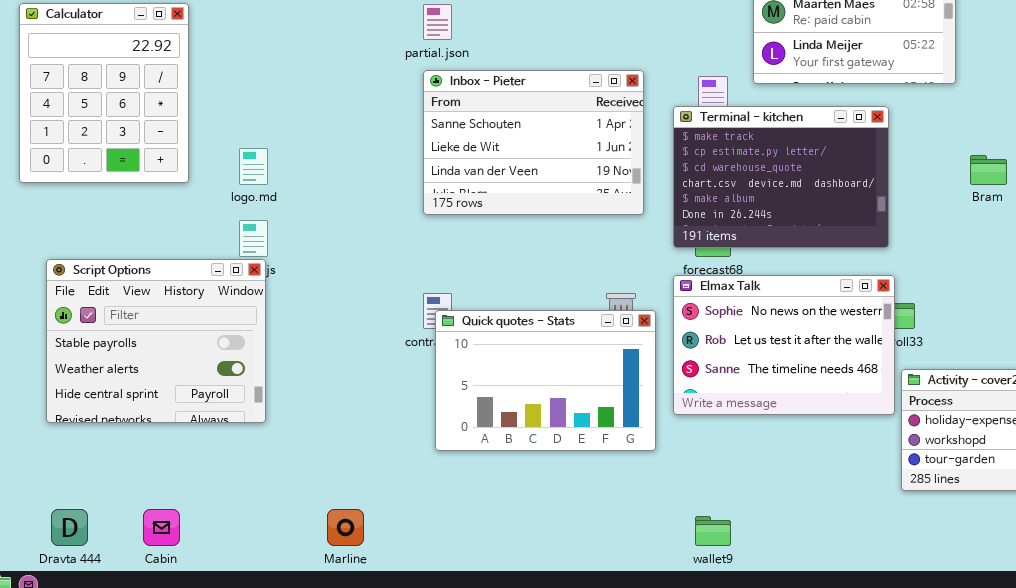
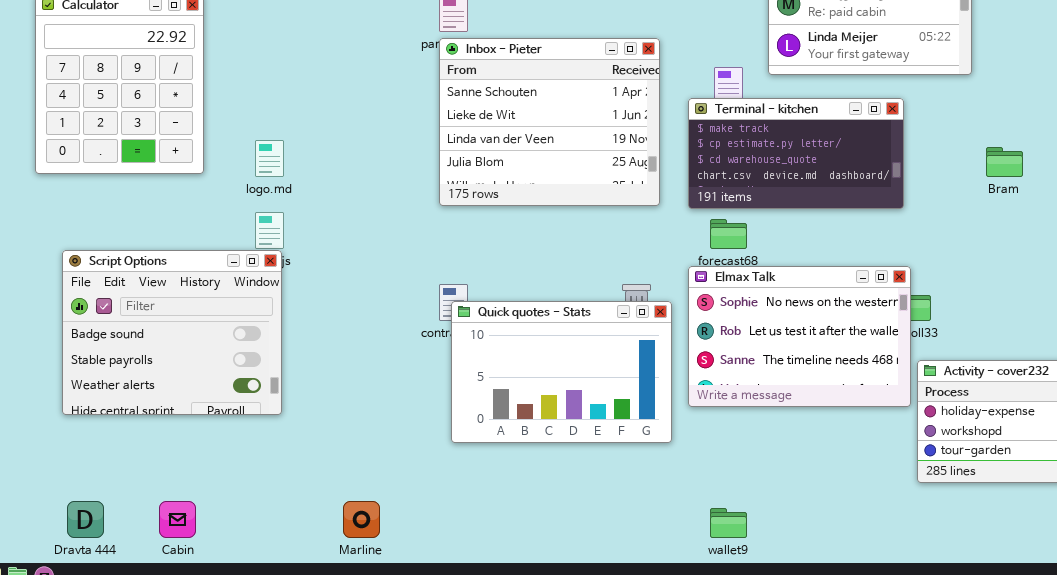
Inbox - Pieter: [423,70,644,215] -> [439,38,660,206], resized
Terminal - kitchen: [673,106,889,248] -> [688,98,904,209], resized
Script Options: [46,259,266,423] -> [62,250,282,415], scrolled up 1 row

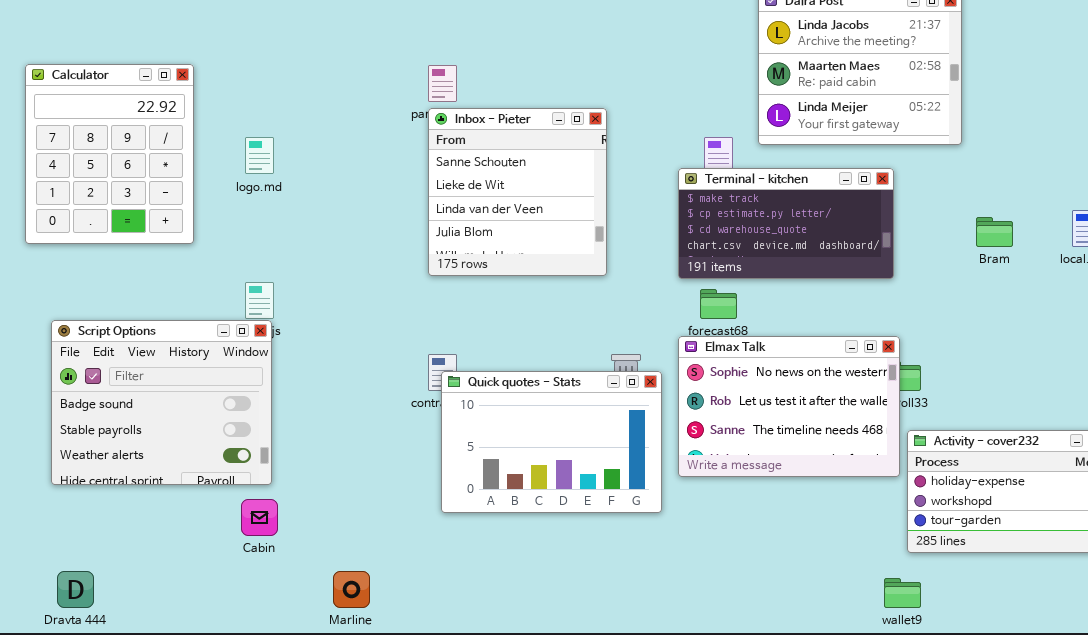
Inbox - Pieter: [439,38,660,206] -> [428,108,607,276], resized
logo.md: [255,140,284,177] -> [245,137,274,174], moved
Cabin: [159,501,196,538] -> [241,499,278,536], moved
wallet9: [710,508,747,538] -> [884,578,921,608], moved

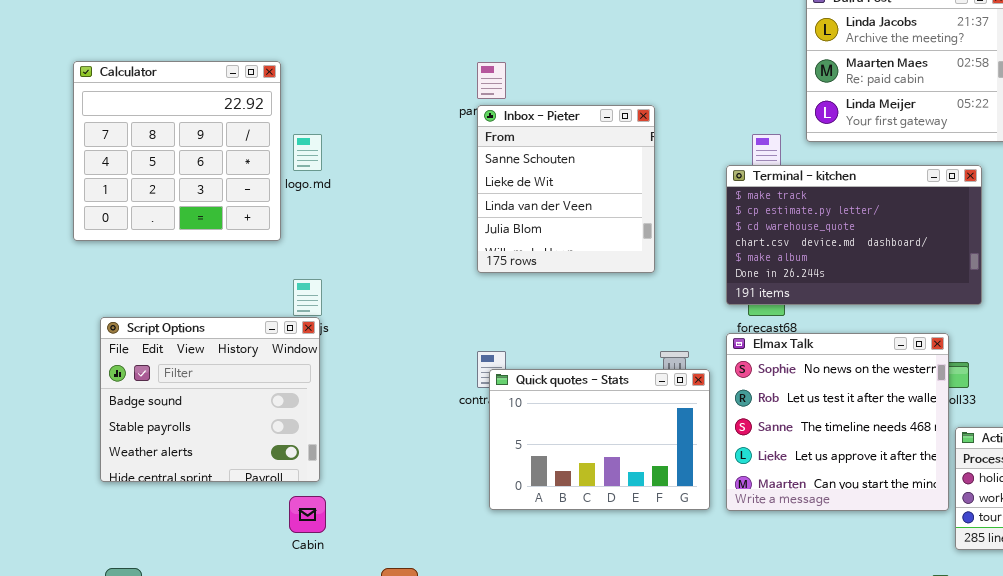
Calculator: [25,64,194,244] -> [73,61,281,241], resized
Terminal - kitchen: [678,168,894,279] -> [726,165,982,305], resized
Elmax Talk: [678,336,900,477] -> [726,333,949,511], resized

